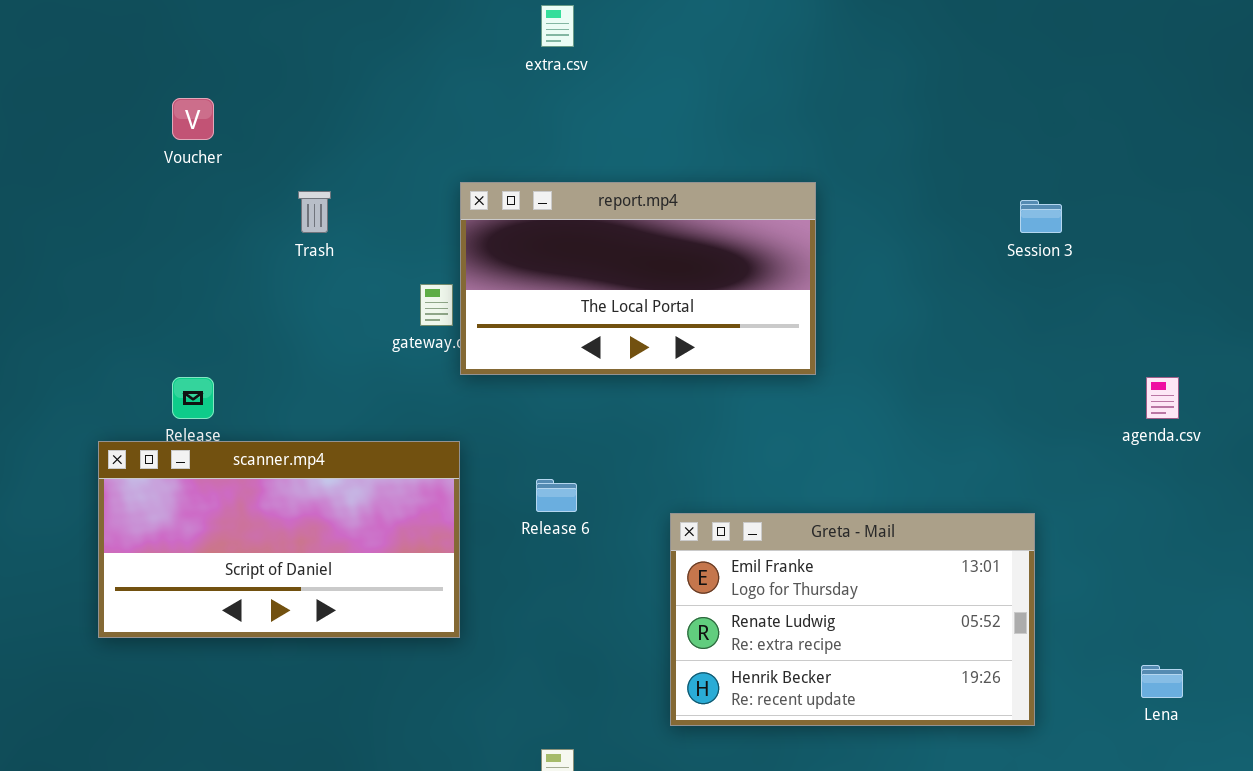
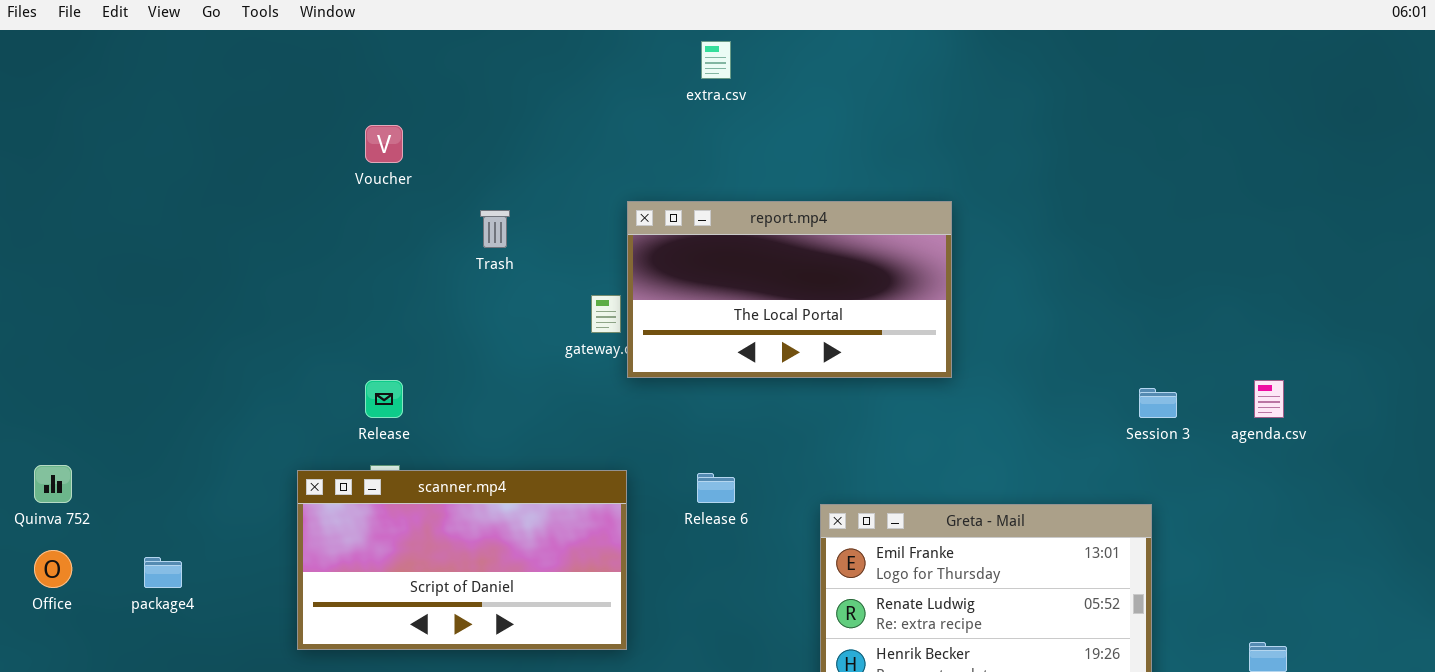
Session 3: [1020,200,1062,233] -> [1139,388,1177,418], moved
scanner.mp4: [98,441,460,638] -> [297,470,627,650], moved

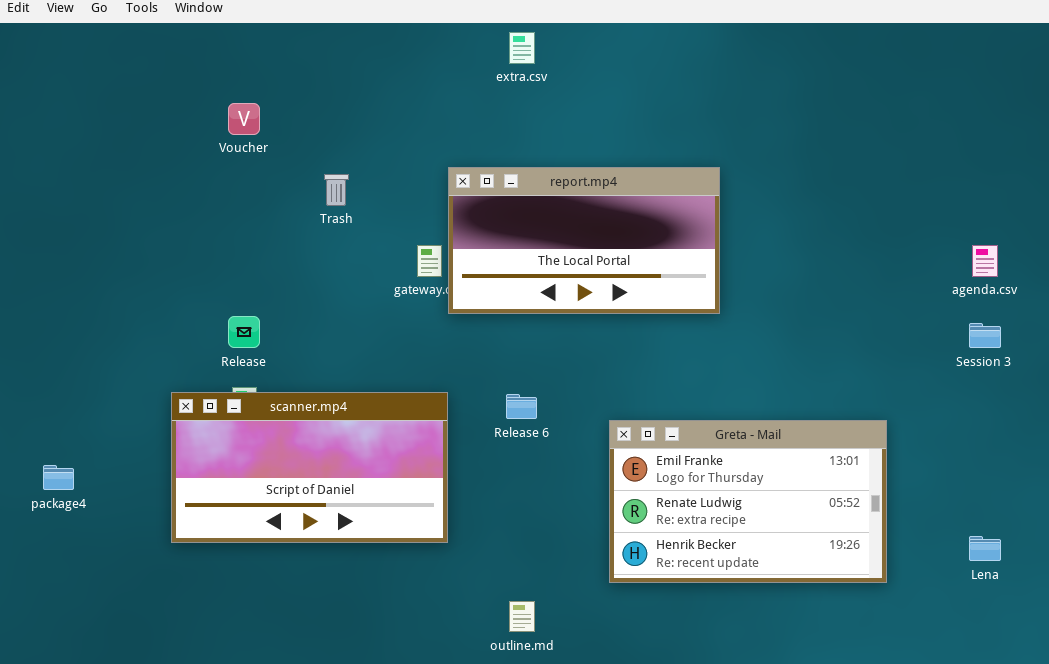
agenda.csv: [1254,380,1284,418] -> [972,245,998,277], moved
Session 3: [1139,388,1177,418] -> [969,323,1001,348], moved

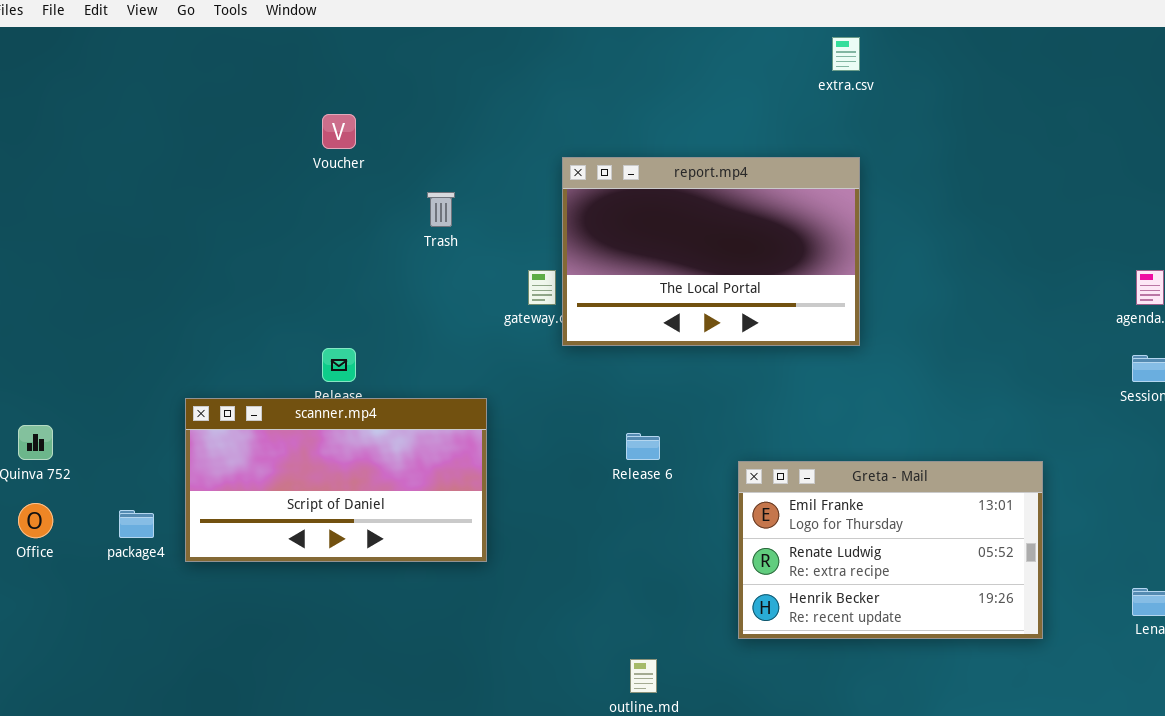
extra.csv: [509,32,535,64] -> [832,37,860,71], moved
report.mp4: [448,167,720,314] -> [562,157,860,346], resized
scanner.mp4: [171,392,448,543] -> [185,398,487,562], moved

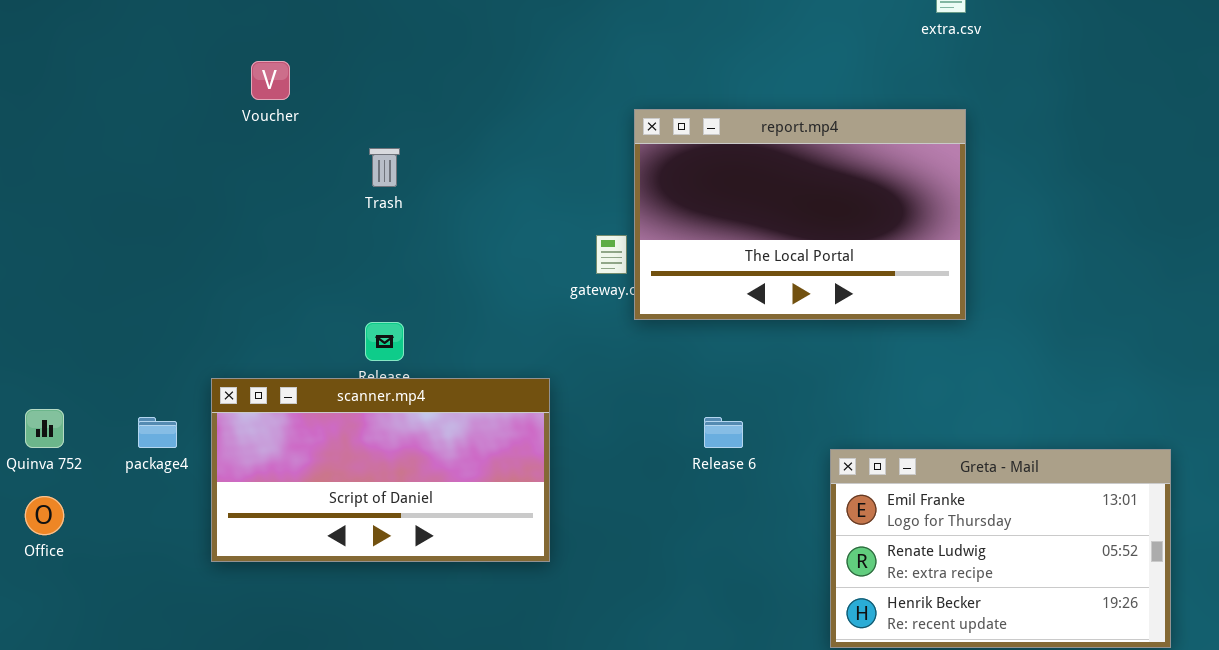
Voucher: [322,114,356,149] -> [251,61,290,100], moved
Trash: [427,192,455,227] -> [369,148,400,187], moved
package4: [119,510,154,538] -> [138,417,177,448], moved

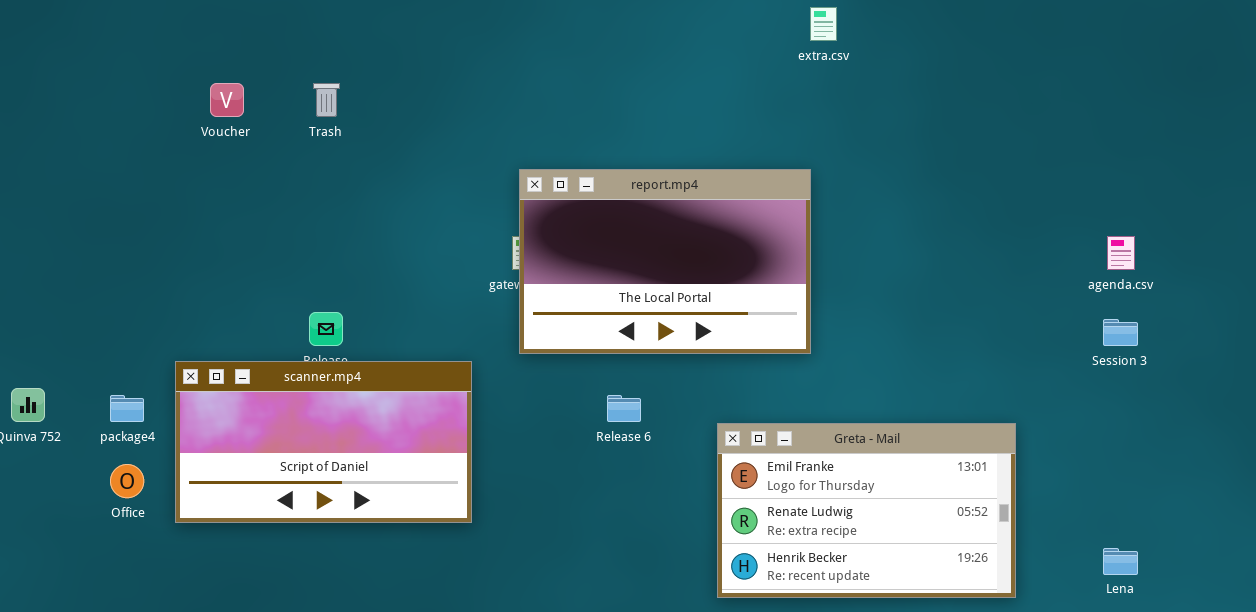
report.mp4: [634,109,966,320] -> [519,169,811,354], moved
Trash: [369,148,400,187] -> [313,83,340,117], moved
Office: [25,496,64,535] -> [110,464,144,498], moved

